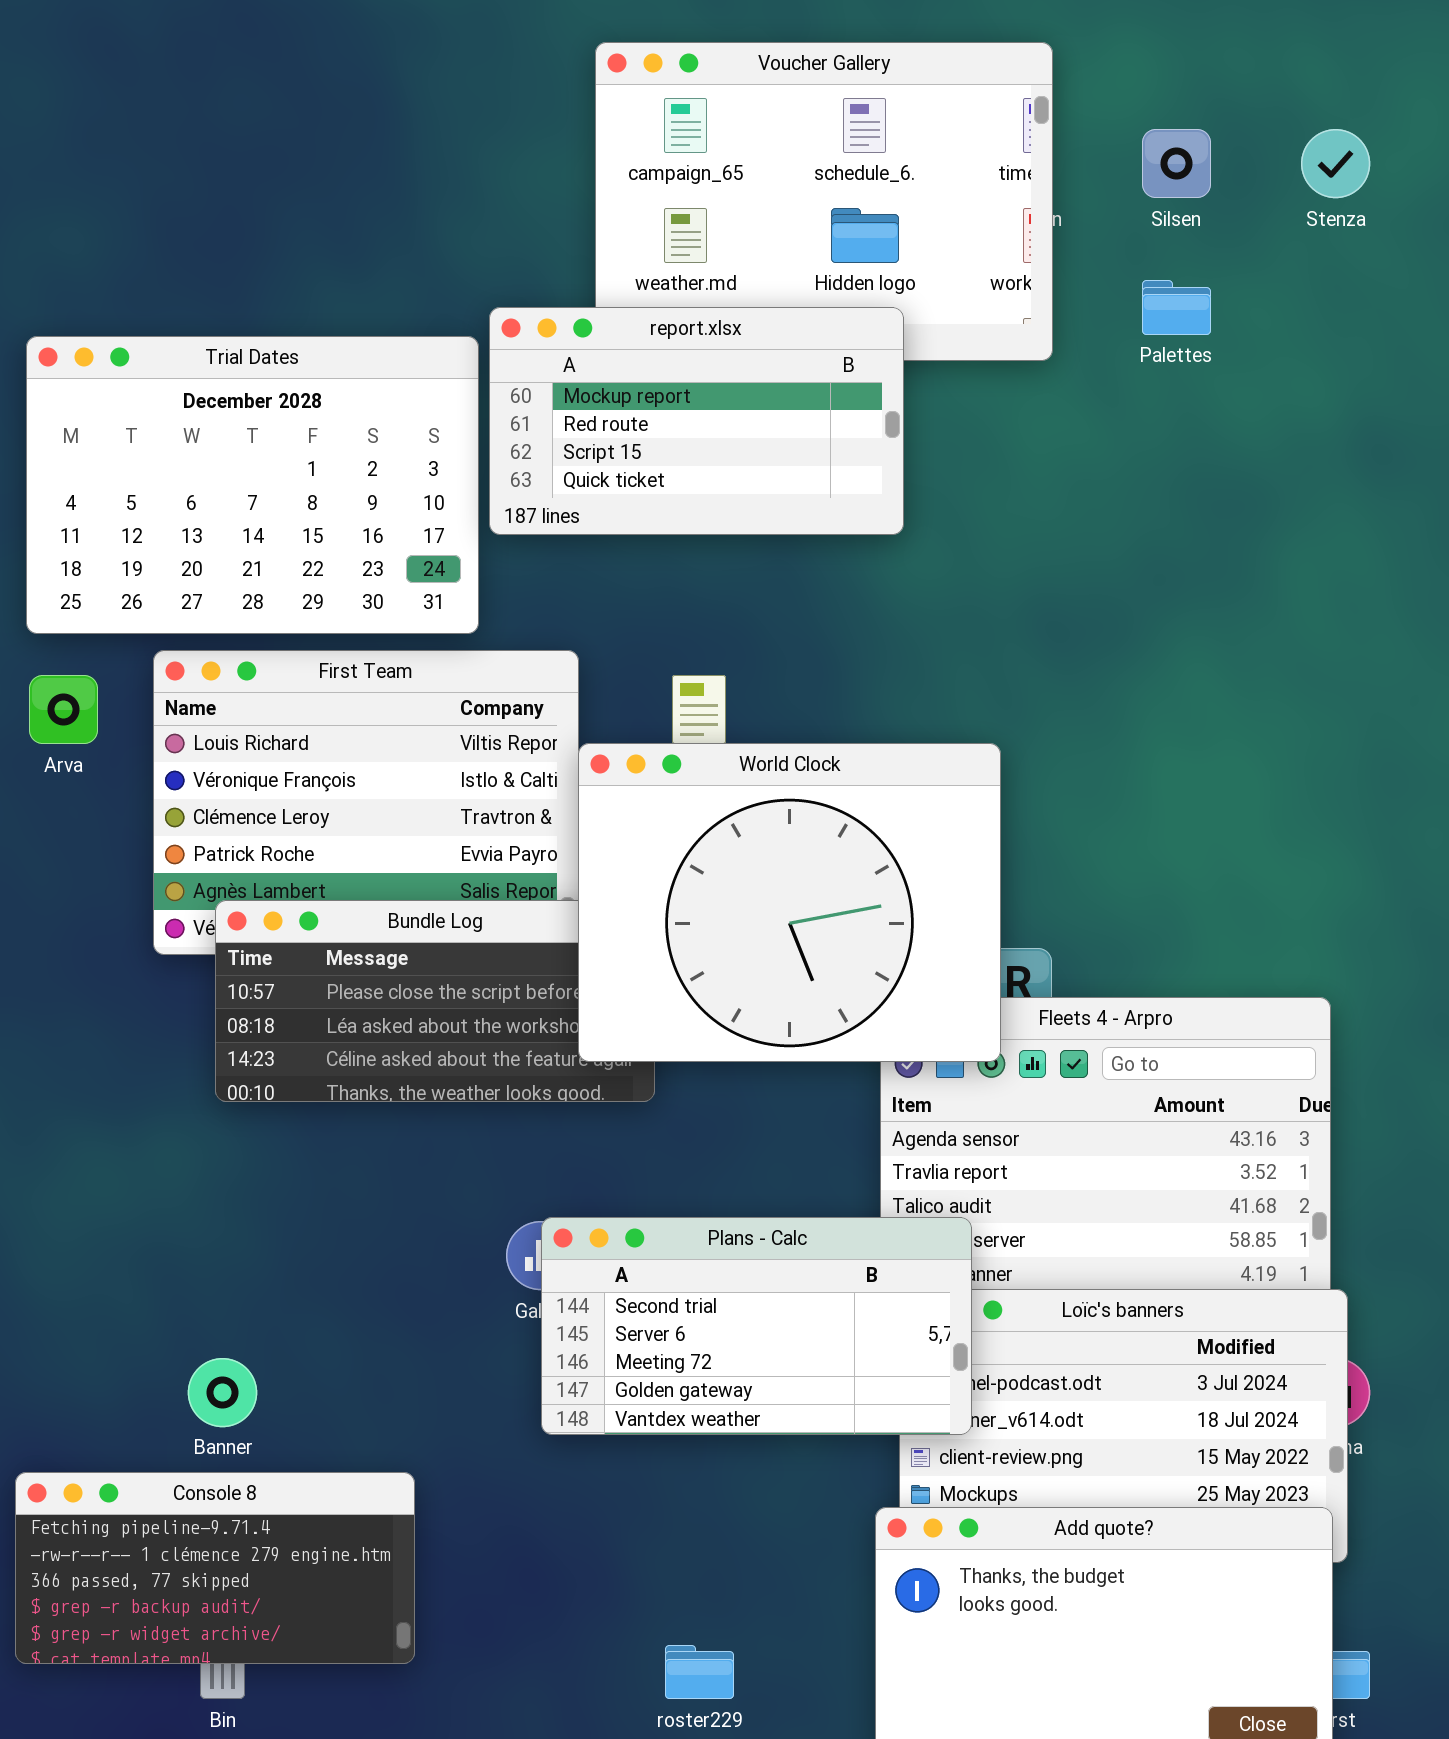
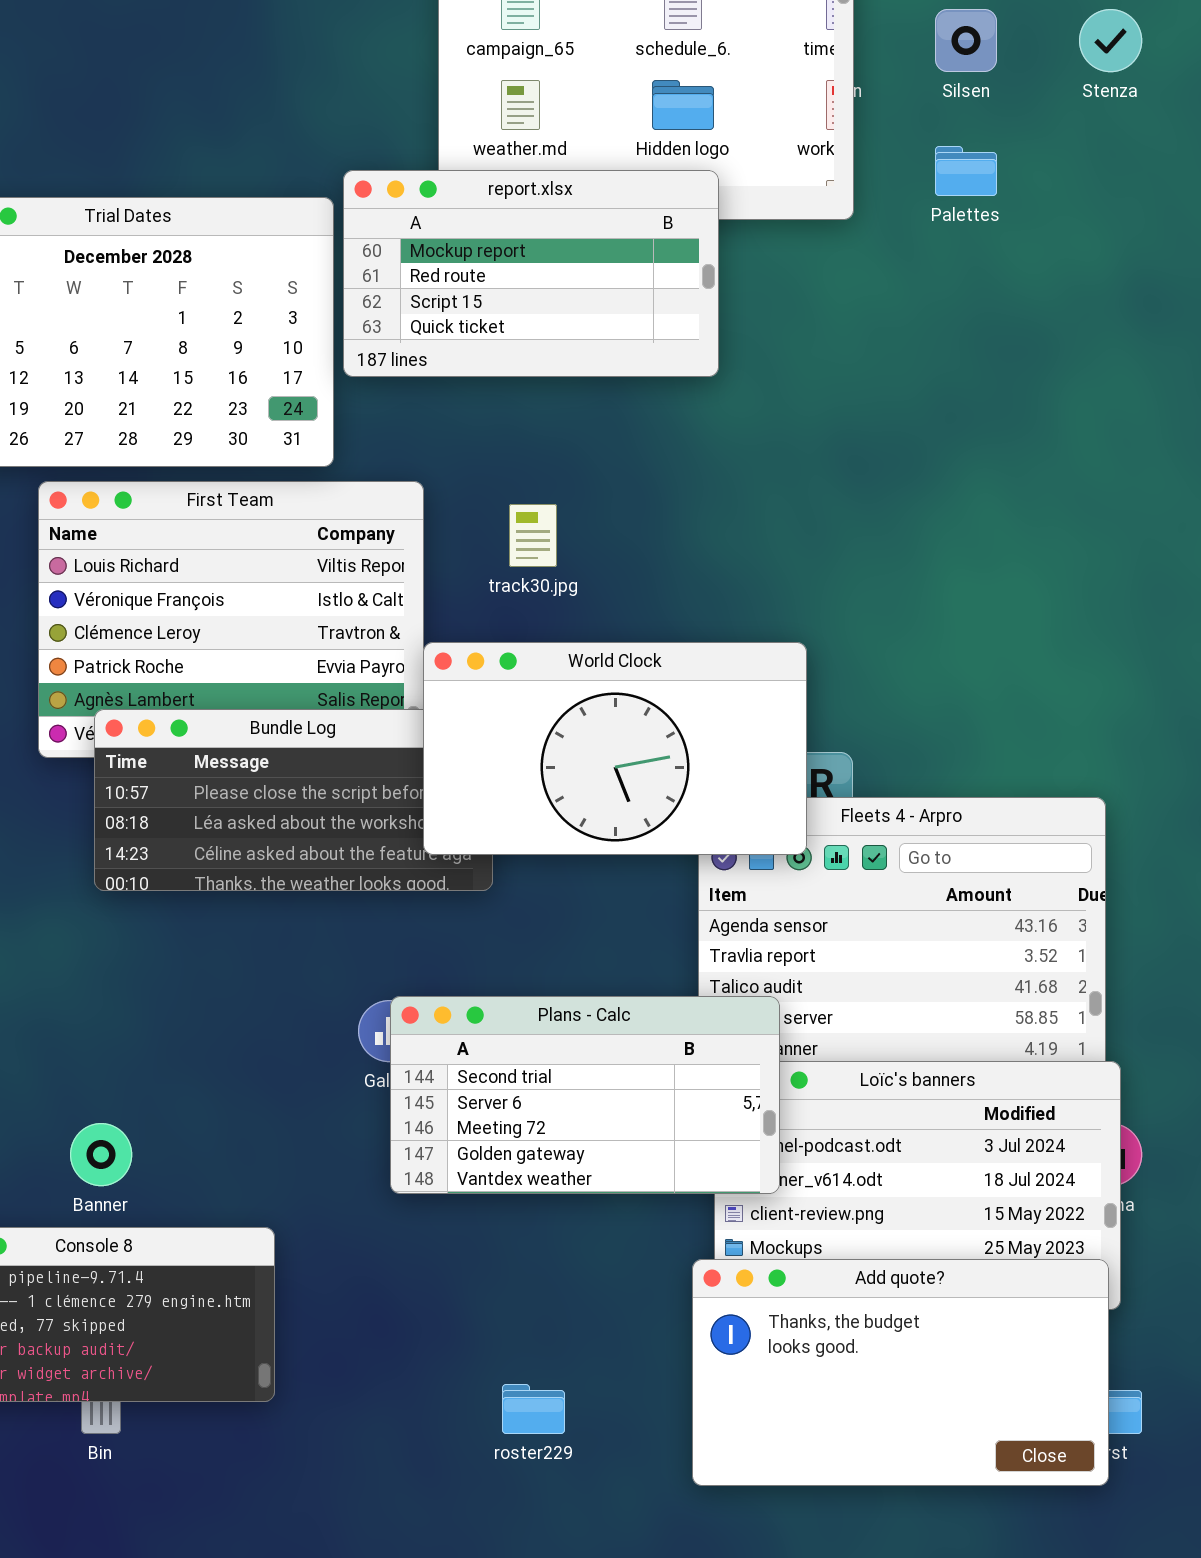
World Clock: [578,743,1001,1062] -> [423,642,807,855], resized

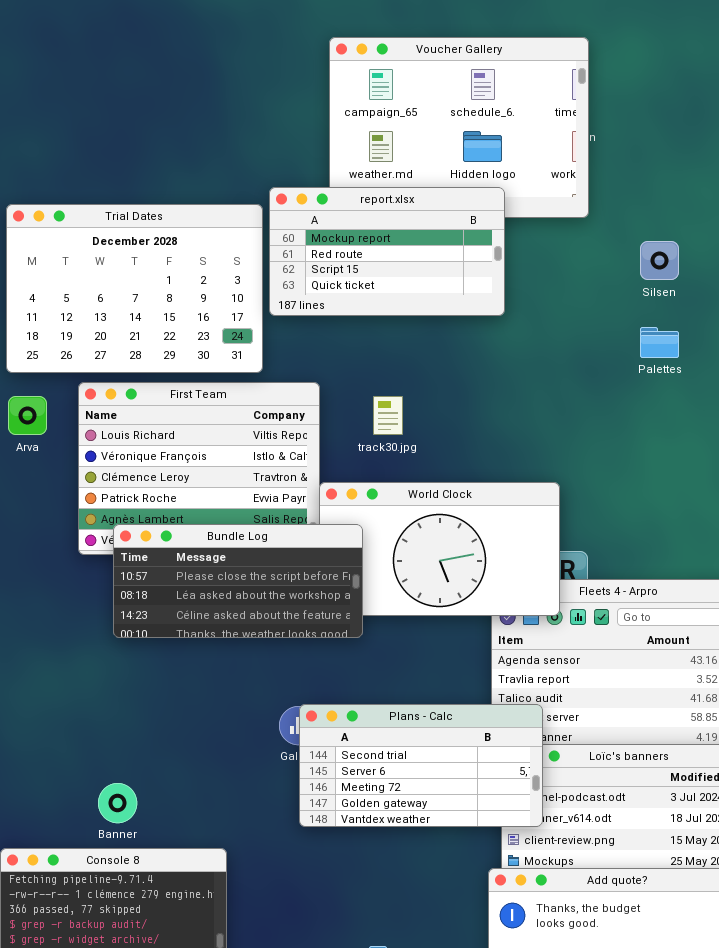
Silsen: [935,9,997,72] -> [640,241,679,280], moved
Palettes: [935,146,997,196] -> [640,327,679,358], moved
Bundle Log: [94,709,493,891] -> [113,524,363,638], raised

